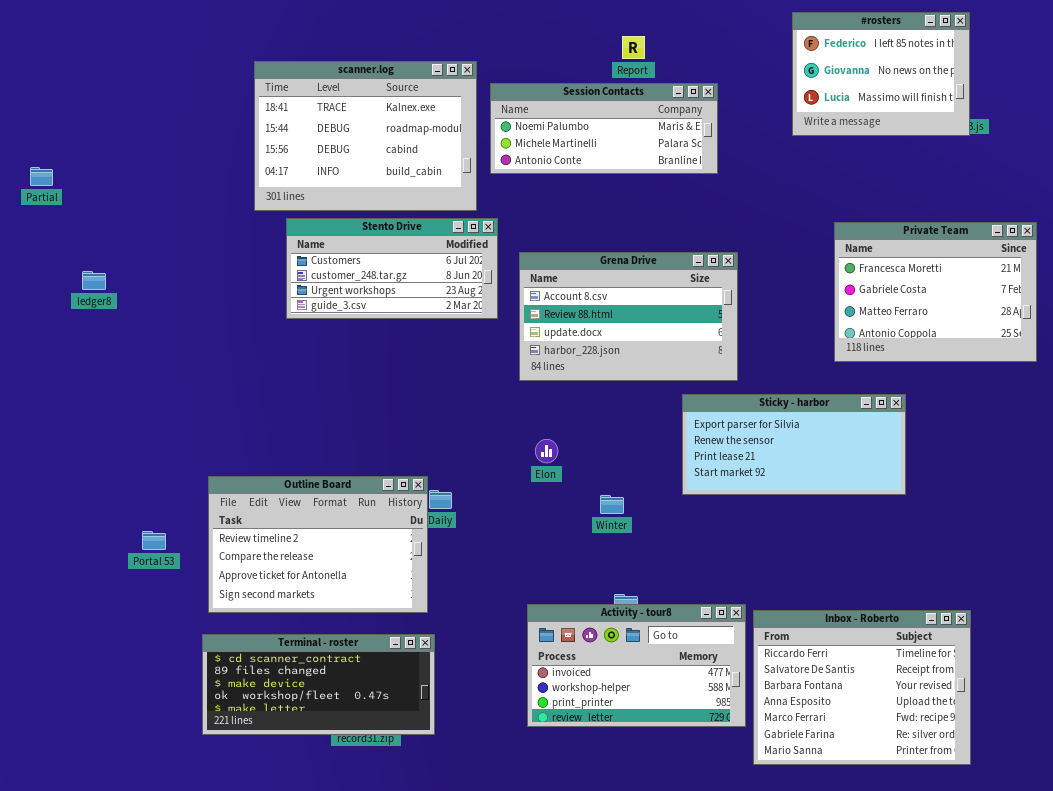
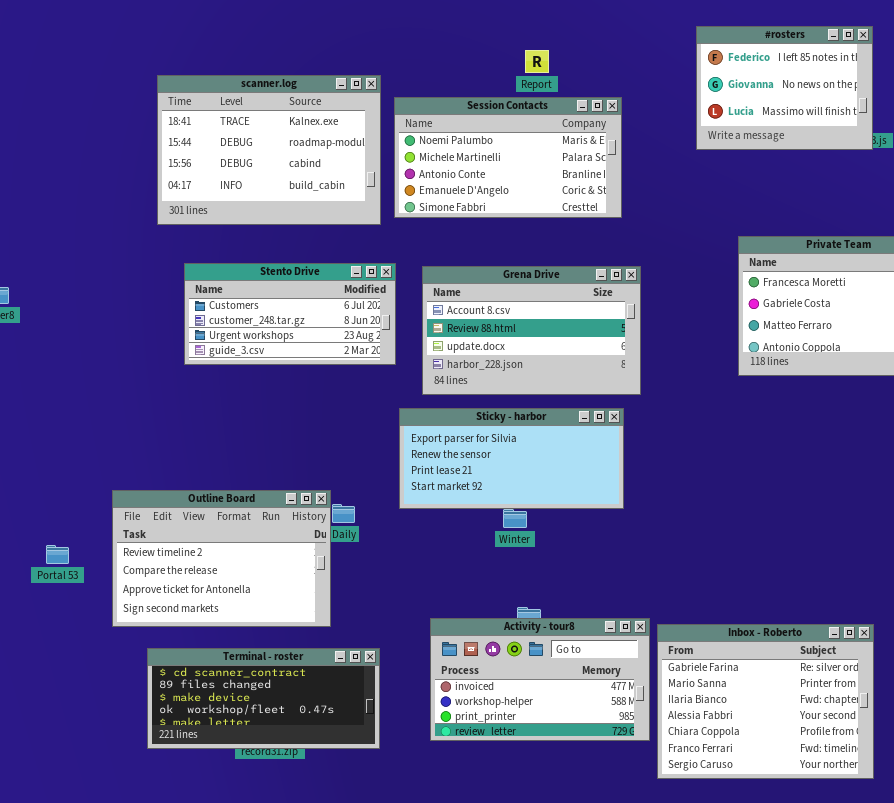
Session Contacts: [490,83,718,174] -> [394,97,622,218], resized
Stento Drive: [286,218,498,319] -> [184,263,396,365], moved
Sticky - harbor: [682,394,906,495] -> [399,408,624,509], moved
Inbox - Roberto: [753,610,971,765] -> [657,624,874,779], scrolled down 5 rows
Terminal - roster: [202,634,435,735] -> [147,648,380,749], moved

